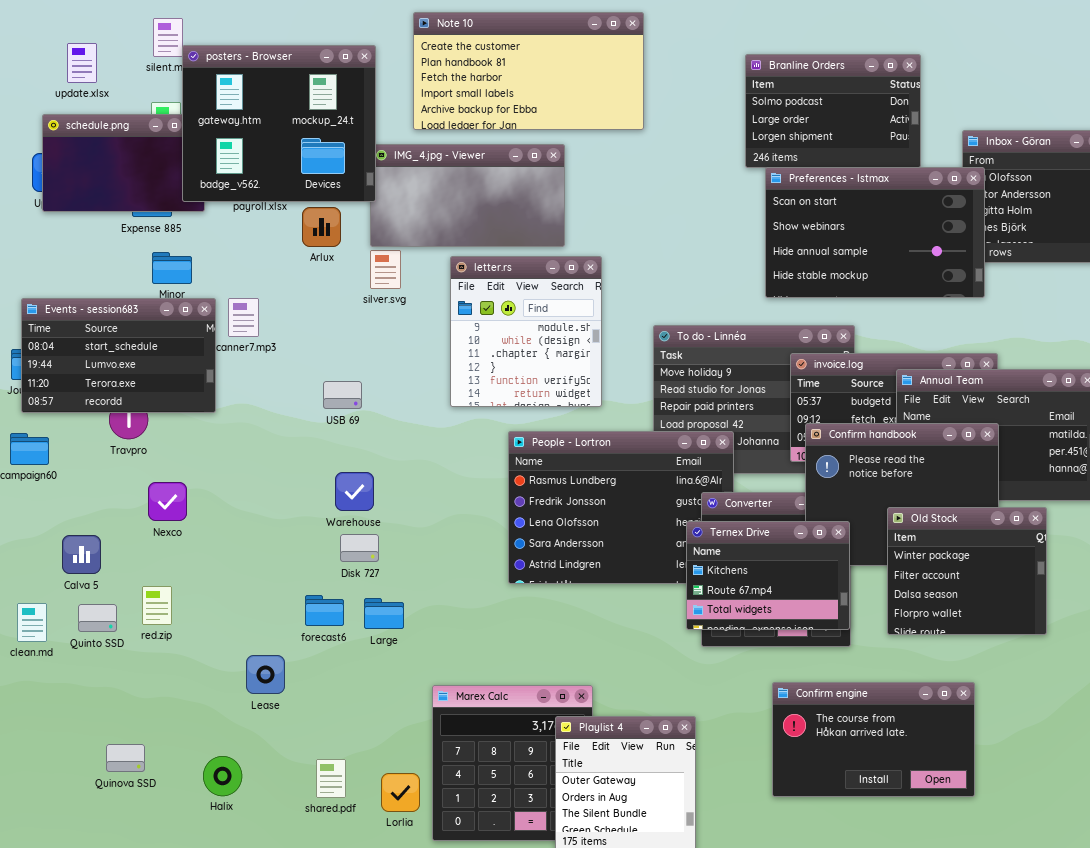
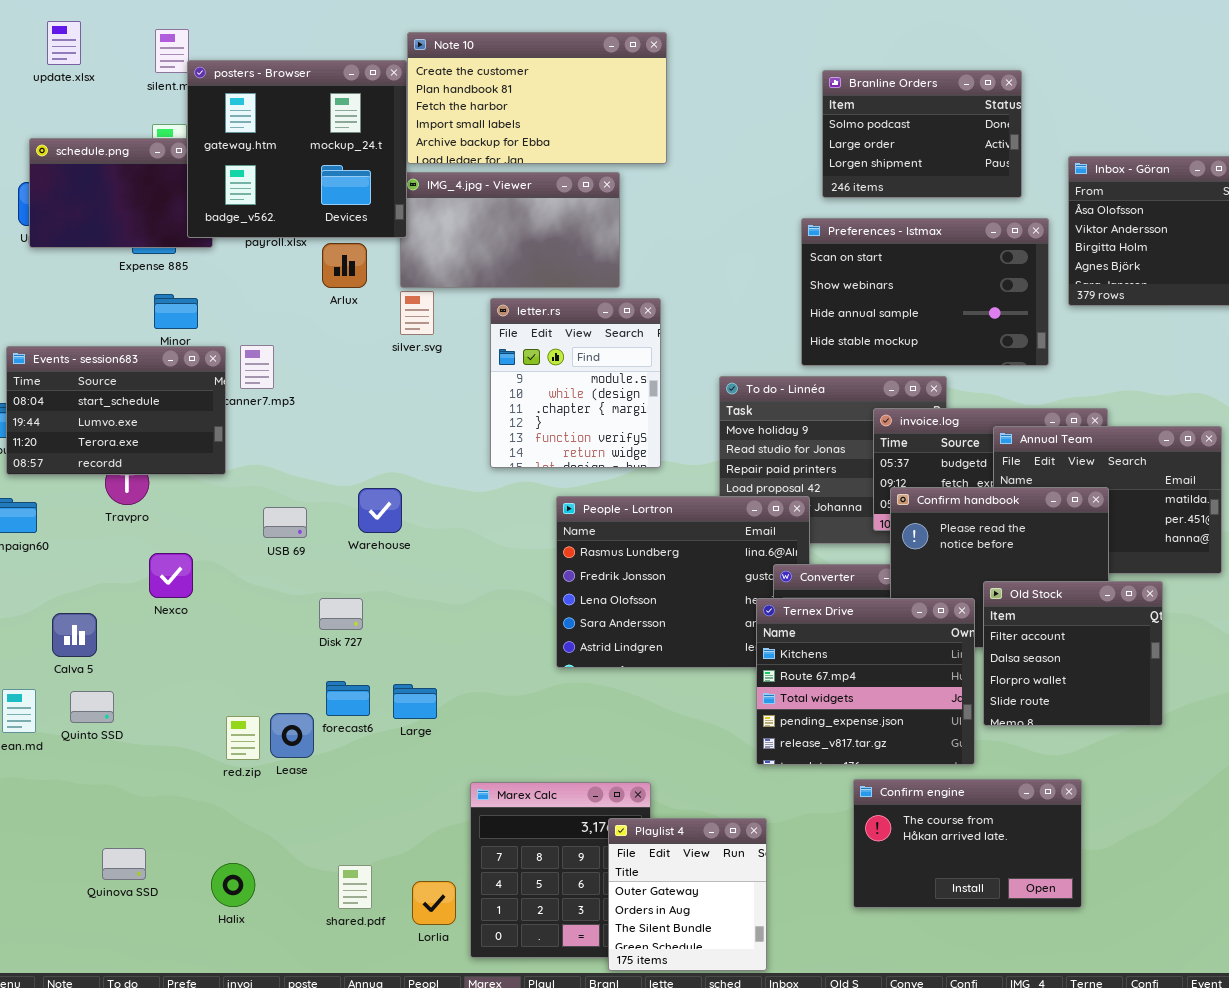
Note 10: [413,12,644,130] -> [407,32,667,164], moved
update.xlsx: [67,43,97,83] -> [47,21,81,65], moved
Preferences - Istmax: [765,167,985,298] -> [801,218,1049,366], moved
USB 69: [323,381,362,409] -> [263,507,307,538], moved
Warehouse: [335,472,374,511] -> [358,488,402,533], moved
Old Stock: [887,507,1047,635] -> [983,581,1163,726], scrolled down 1 row
Ternex Drive: [686,521,850,630] -> [756,598,975,765], resized
Disk 727: [340,534,379,562] -> [319,598,363,630], moved
red.zip: [142,586,172,625] -> [226,716,260,760], moved
Lease: [246,655,285,694] -> [270,713,314,758], moved

